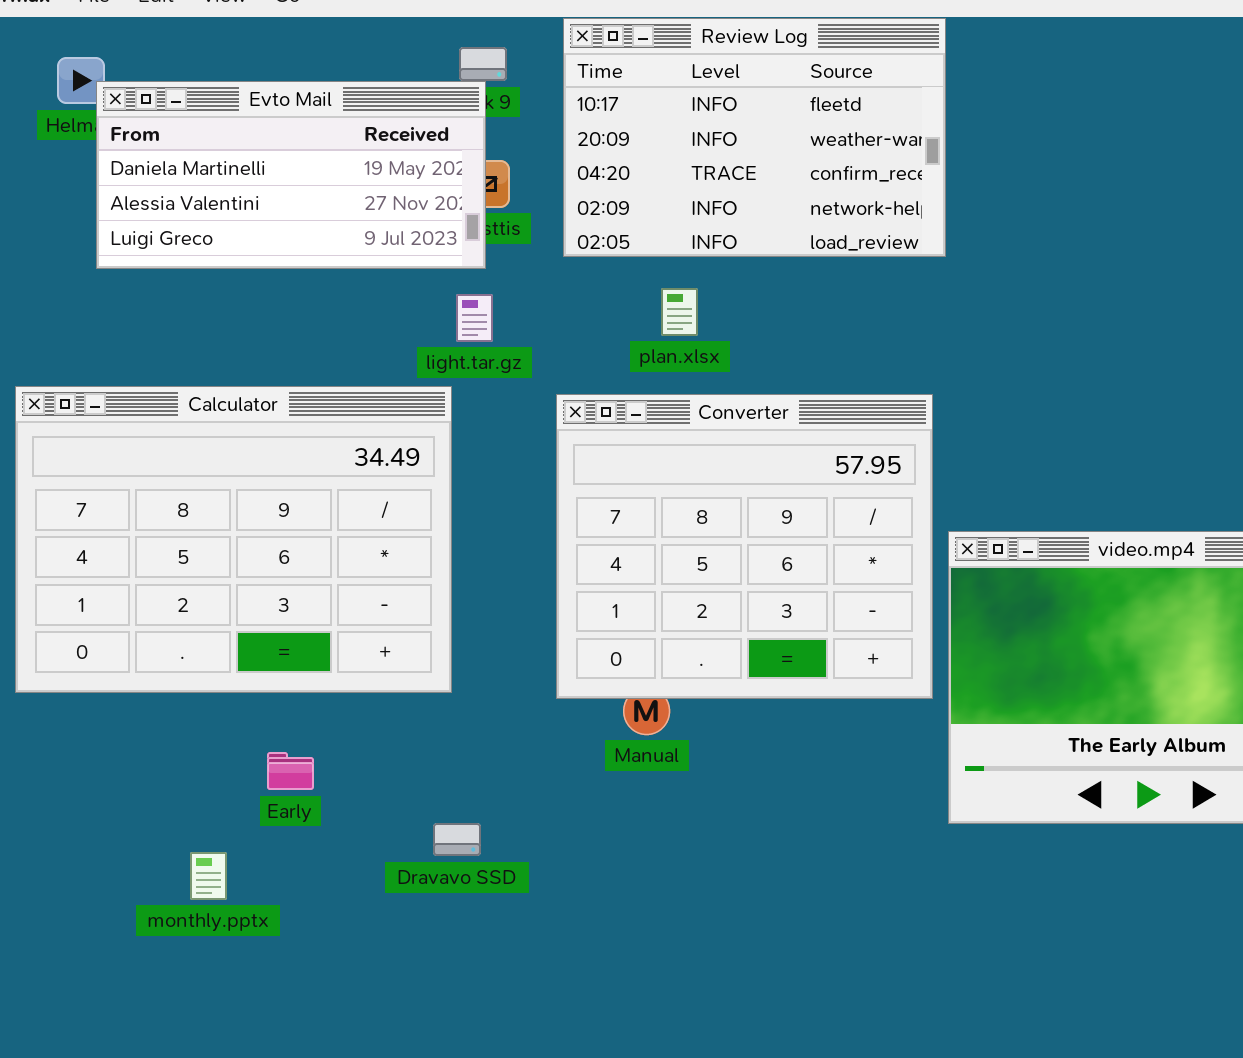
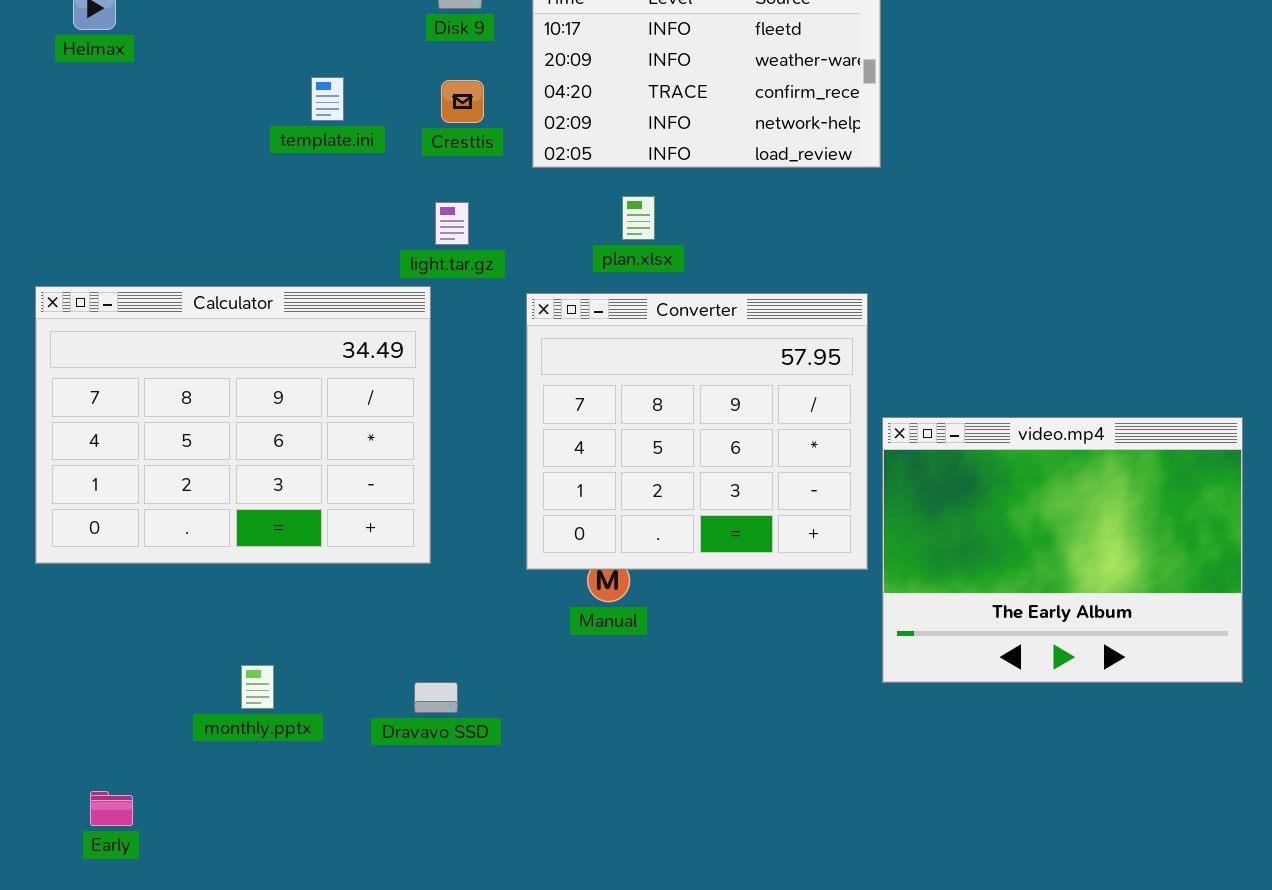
Evto Mail: [96,81,486,269] -> none, closed
Early: [267,752,314,790] -> [90,791,133,826], moved
monthly.pptx: [190,852,227,900] -> [241,665,274,709], moved

